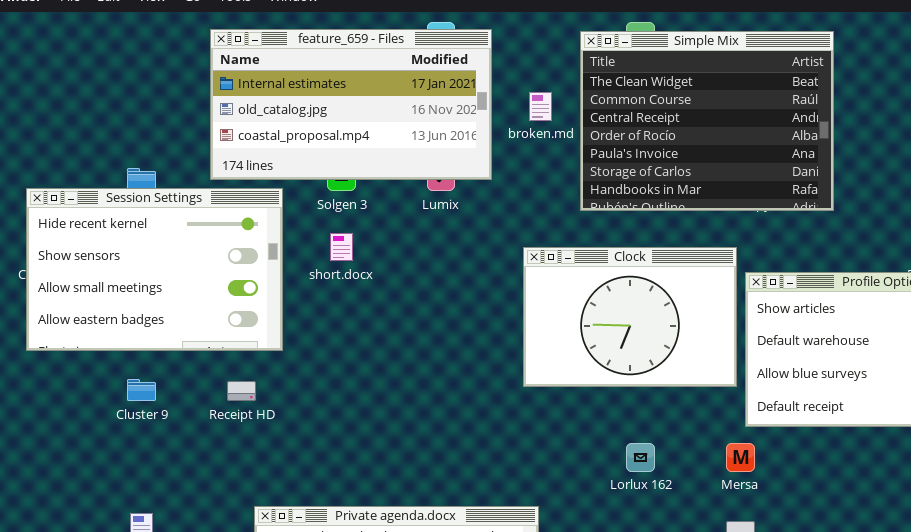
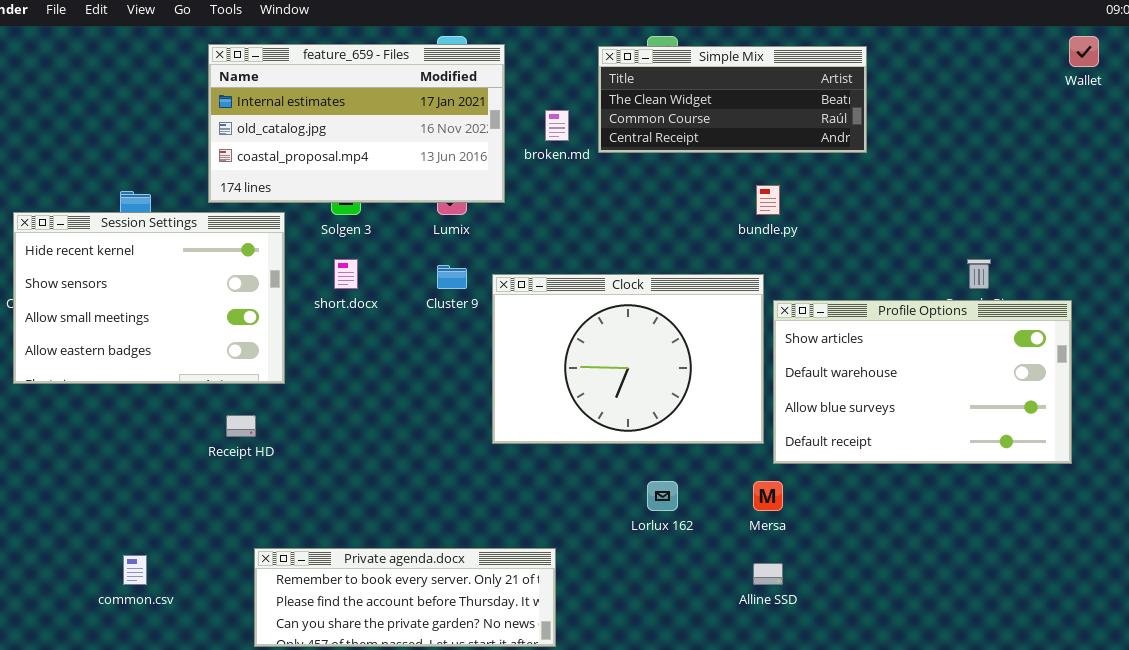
Simple Mix: [580,31,834,211] -> [598,46,867,153], resized
Clock: [523,247,737,387] -> [492,274,764,444], resized
Cluster 9: [127,379,156,401] -> [437,265,467,289], moved

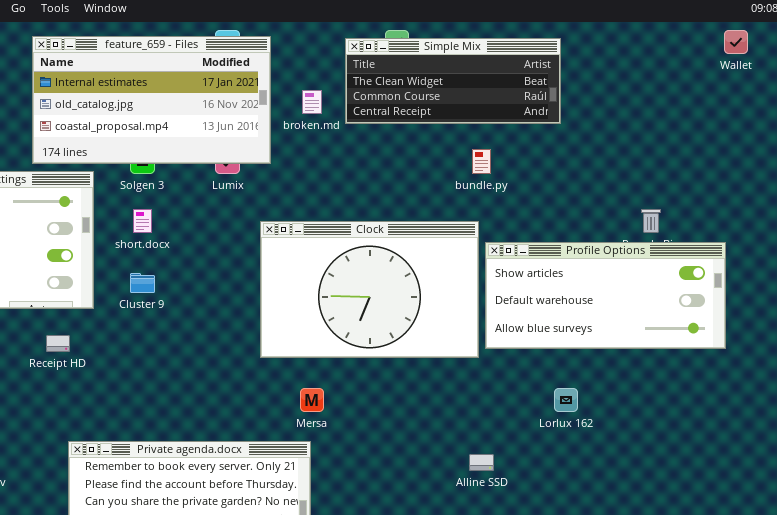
Cluster 9: [437,265,467,289] -> [130,273,155,293], moved
Profile Options: [773,300,1072,464] -> [485,242,726,349], resized
Lorlux 162: [647,481,678,511] -> [554,388,578,412], moved
Mersa: [753,481,783,511] -> [300,388,324,412], moved

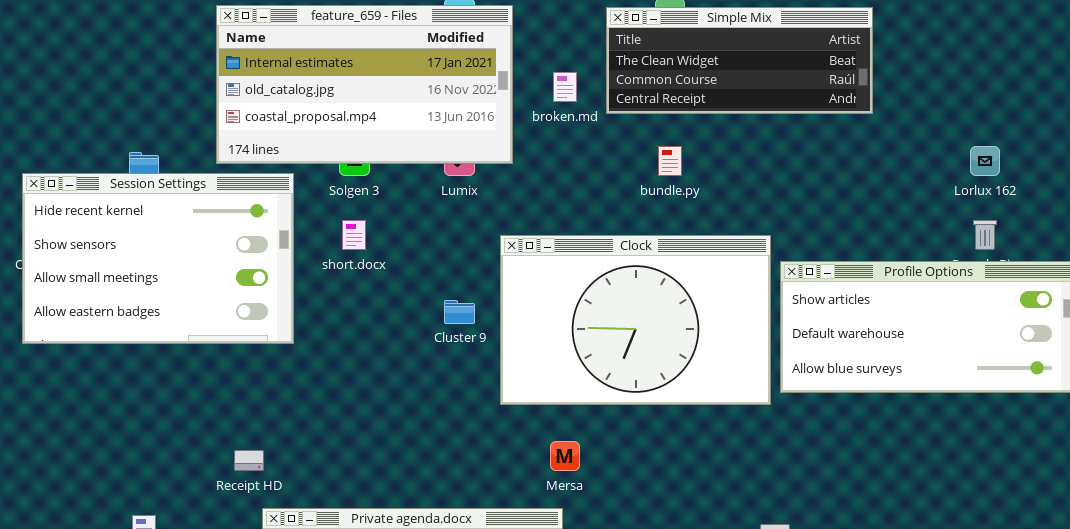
bundle.py: [472,149,491,174] -> [658,146,682,176], moved
Cluster 9: [130,273,155,293] -> [444,300,475,324], moved
Receipt HD: [46,335,70,352] -> [234,450,264,471], moved
Lorlux 162: [554,388,578,412] -> [970,146,1000,176], moved

